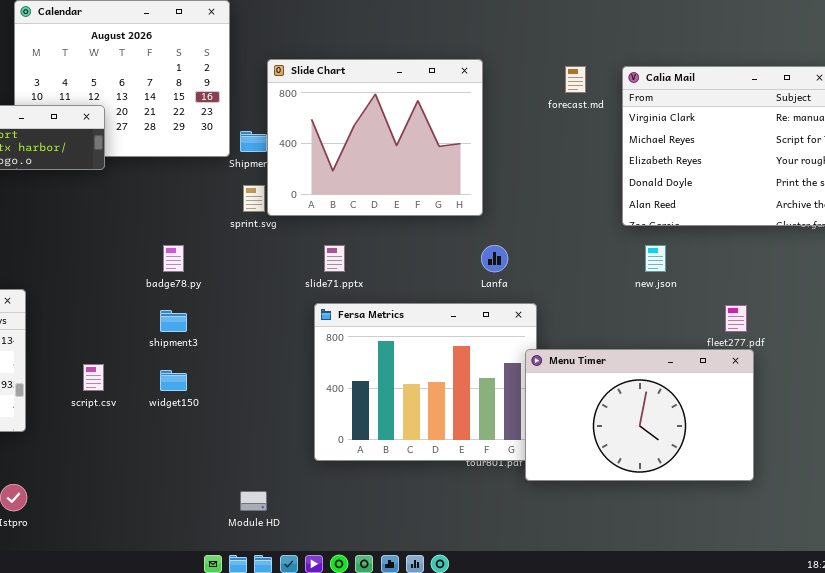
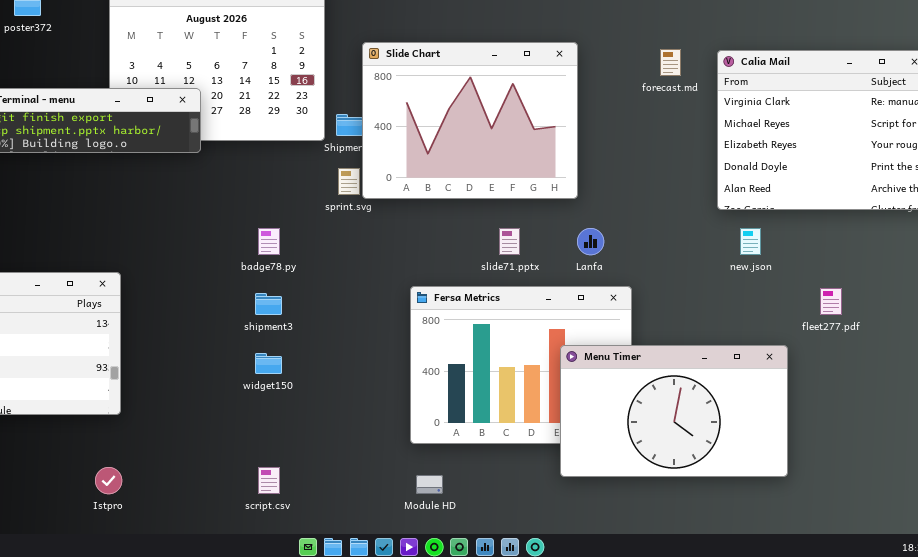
slide71.pptx: [324,245,345,272] -> [499,228,520,255], moved
Menu Timer: [525,349,754,481] -> [560,345,788,477], moved
script.csv: [83,364,104,391] -> [258,467,280,494], moved
Module HD: [240,491,267,511] -> [416,475,443,494], moved

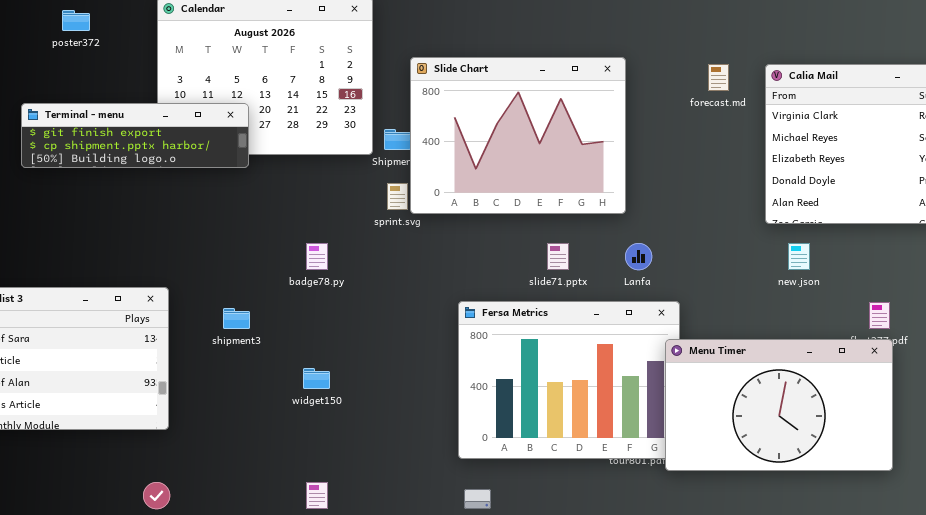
shipment3: [255,293,282,315] -> [223,308,250,329], moved
Menu Timer: [560,345,788,477] -> [665,339,893,471], moved

